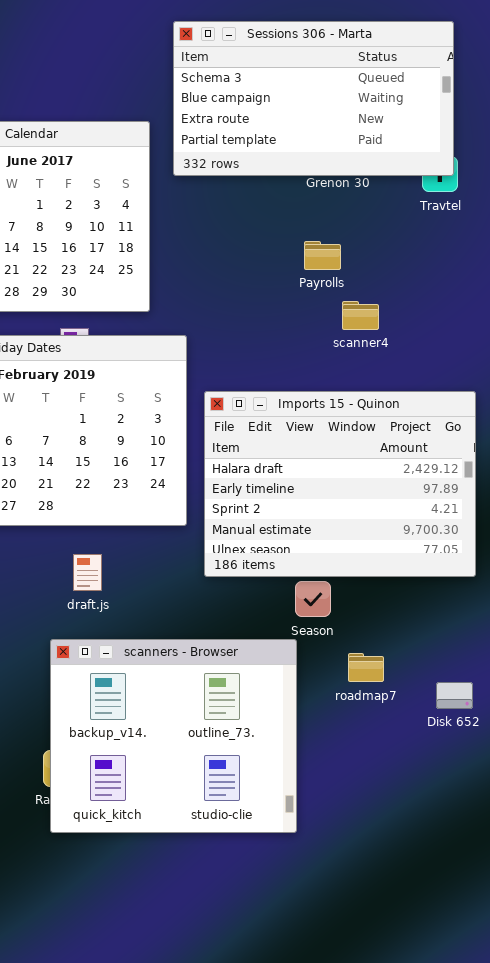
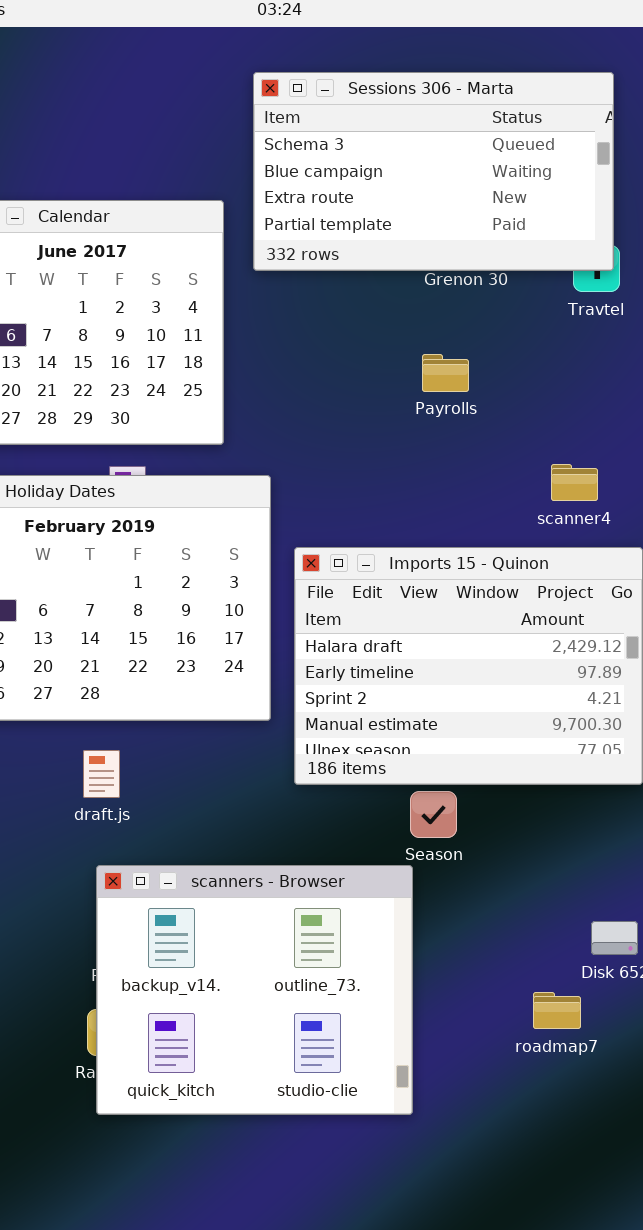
scanner4: [342,301,379,330] -> [551,464,598,501], moved
draft.js: [73,554,102,591] -> [83,750,120,798], moved
roadmap7: [348,653,384,682] -> [533,992,581,1029], moved

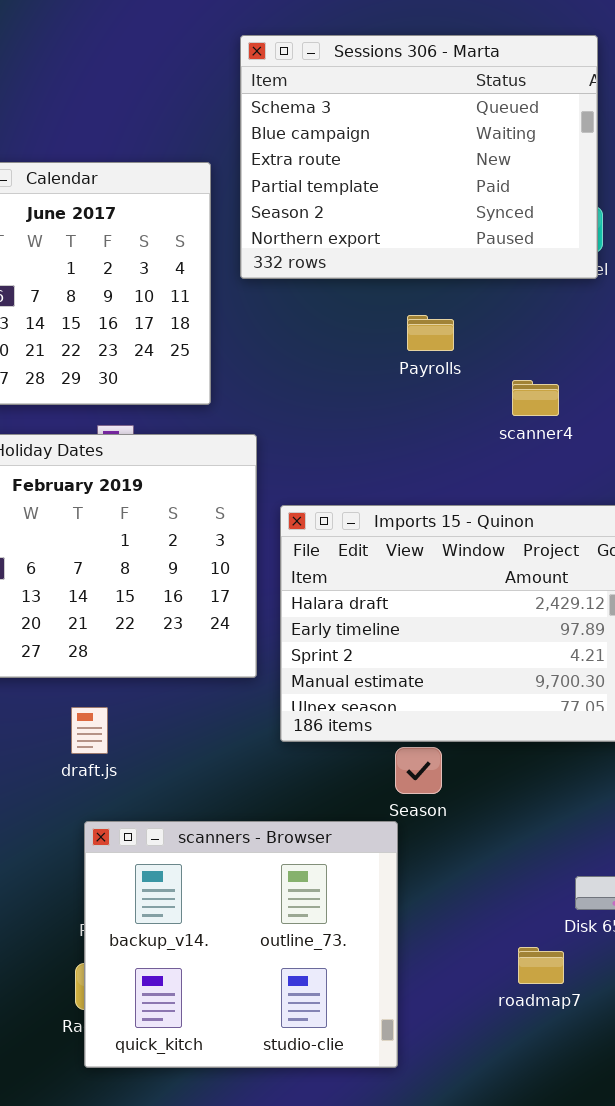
Sessions 306 - Marta: [253,72,614,271] -> [240,35,598,279], resized
scanner4: [551,464,598,501] -> [512,380,559,416], moved

